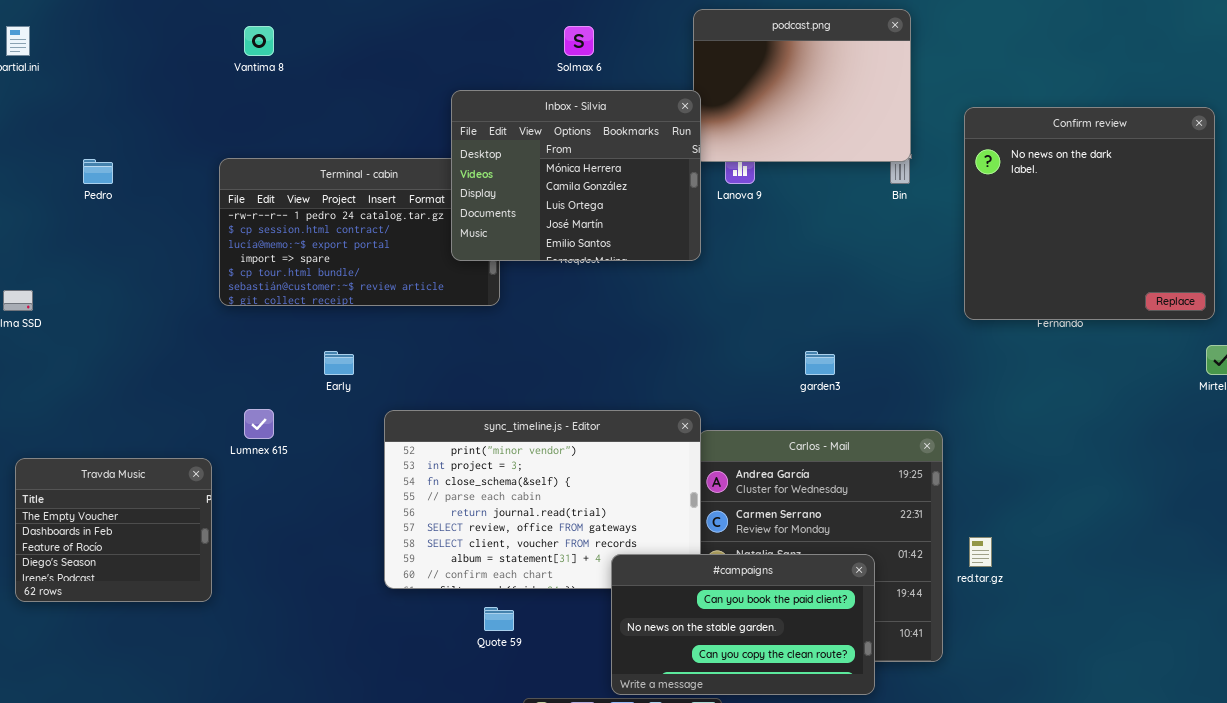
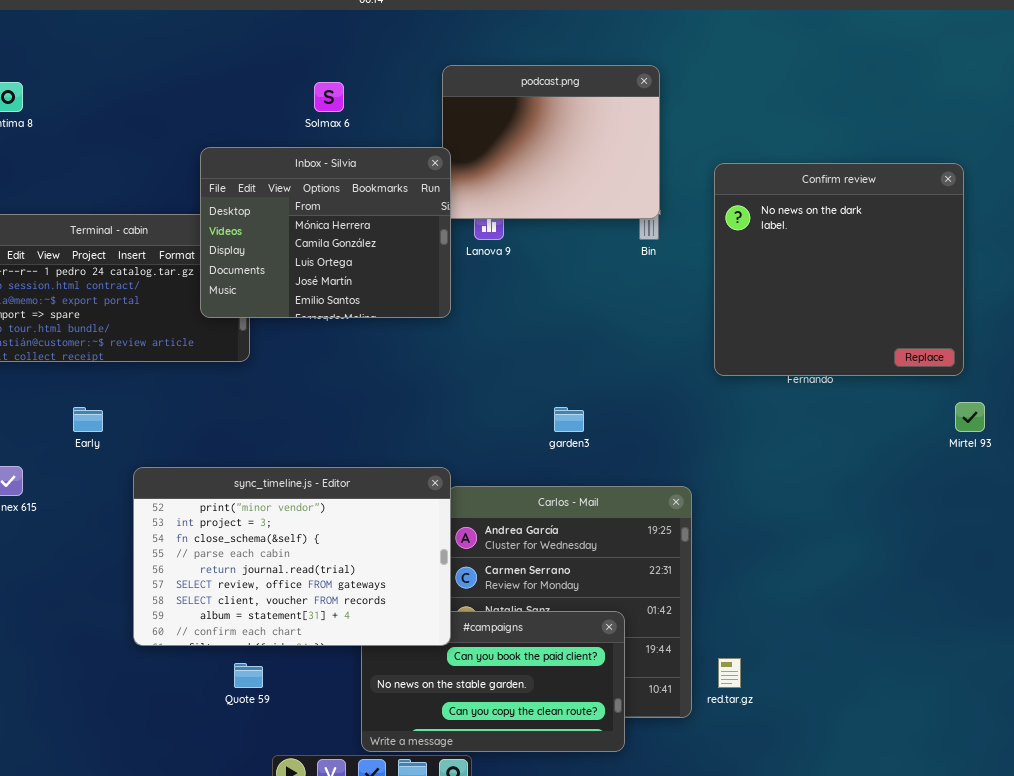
sync_timeline.js - Editor: [384,410,701,589] -> [133,467,451,646], raised
red.tar.gz: [969,537,992,567] -> [718,658,741,688], moved

